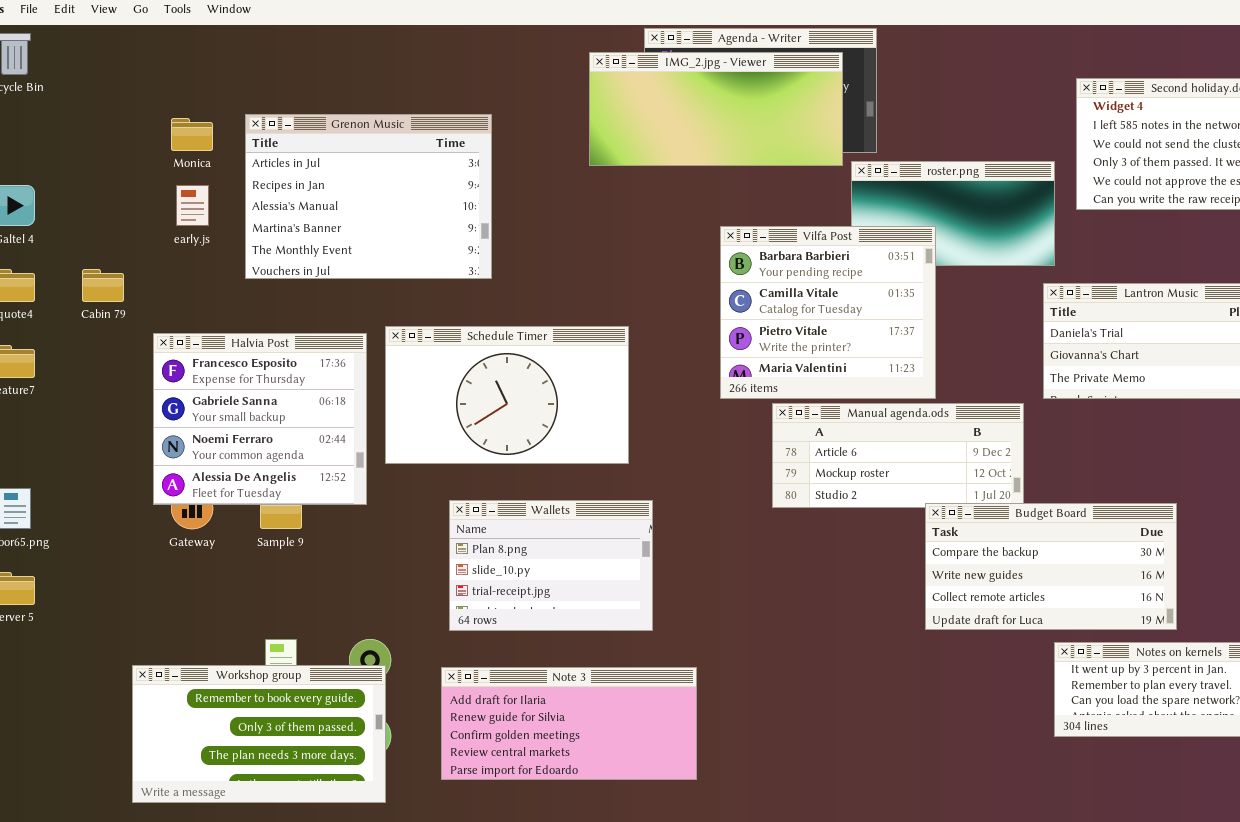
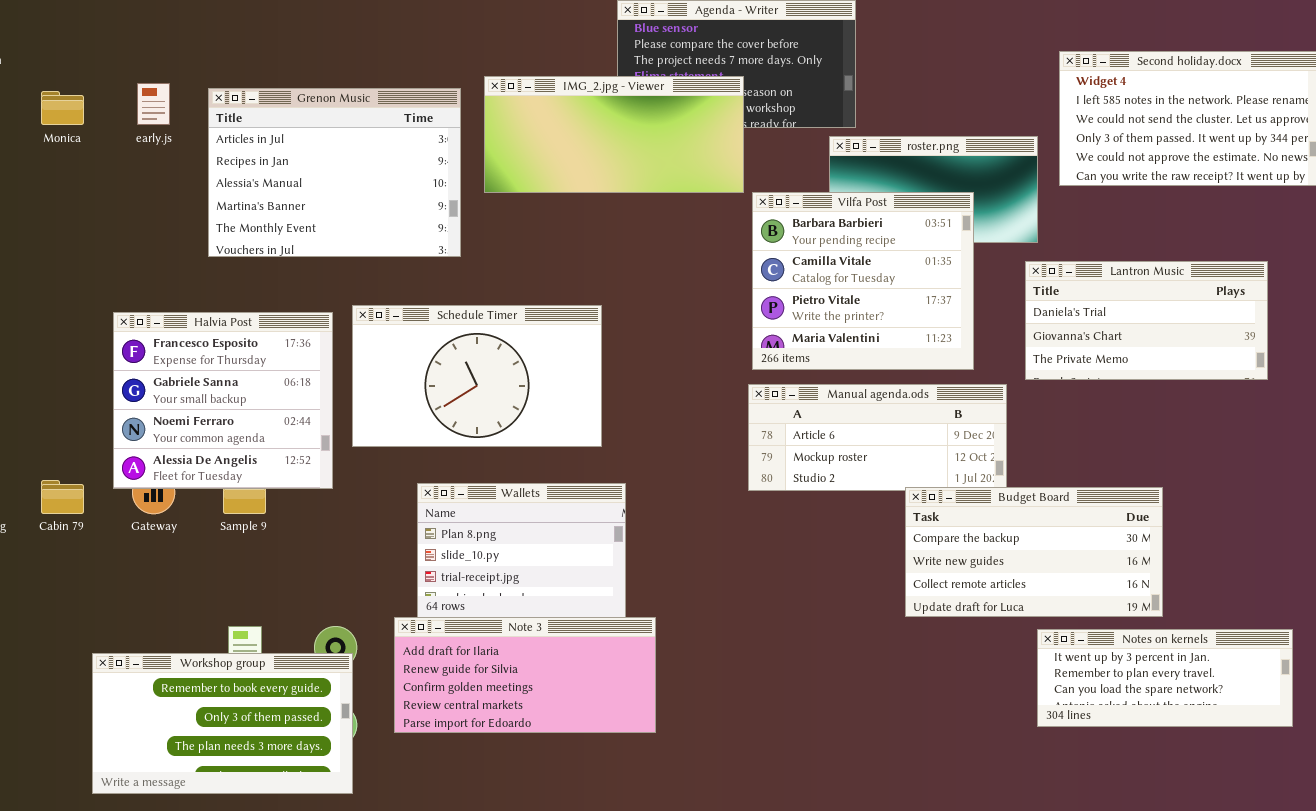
IMG_2.jpg - Viewer: [589,52,843,166] -> [484,76,744,193], moved
Monica: [171,118,213,151] -> [41,91,84,125], moved
early.js: [176,185,209,226] -> [137,83,170,125], moved
Vilfa Post: [720,226,936,399] -> [752,192,974,370], moved
Cabin 79: [82,269,124,302] -> [41,480,84,514], moved
Note 3: [441,667,697,780] -> [394,617,656,733], moved

